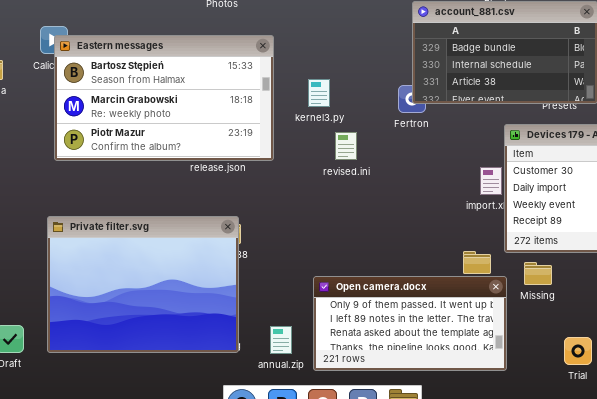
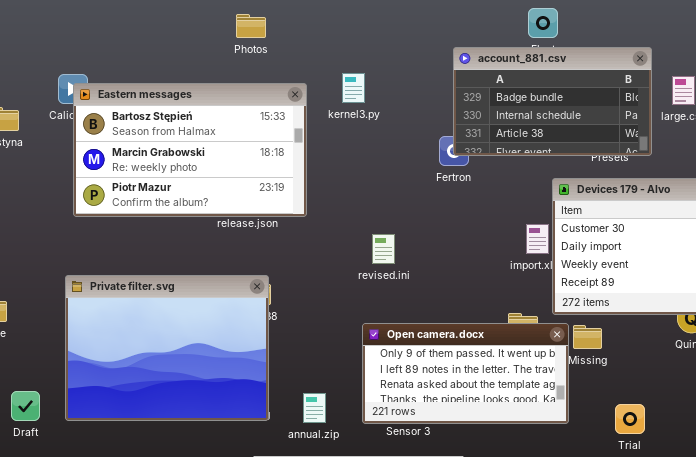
kernel3.py: [308,79,330,107] -> [342,73,365,103], moved
revised.ini: [335,132,357,160] -> [372,234,395,264], moved
Open camera.docx: [313,276,507,371] -> [362,323,569,424], moved

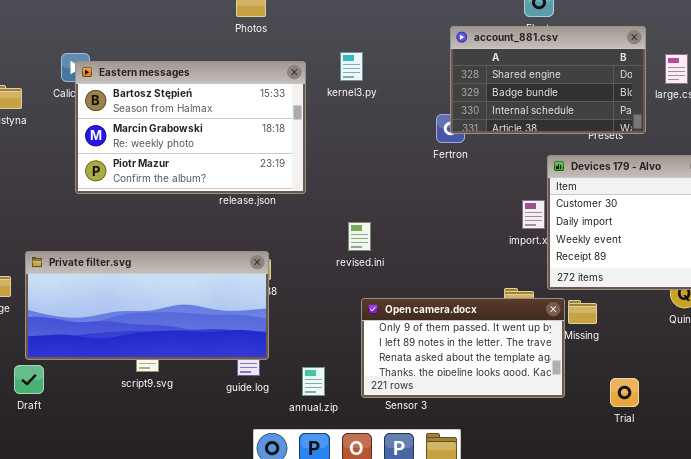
account_881.csv: [453,47,652,156] -> [450,26,646,134], scrolled up 1 row
revised.ini: [372,234,395,264] -> [348,222,371,251], moved
Private filter.svg: [65,275,269,421] -> [25,251,269,360], resized

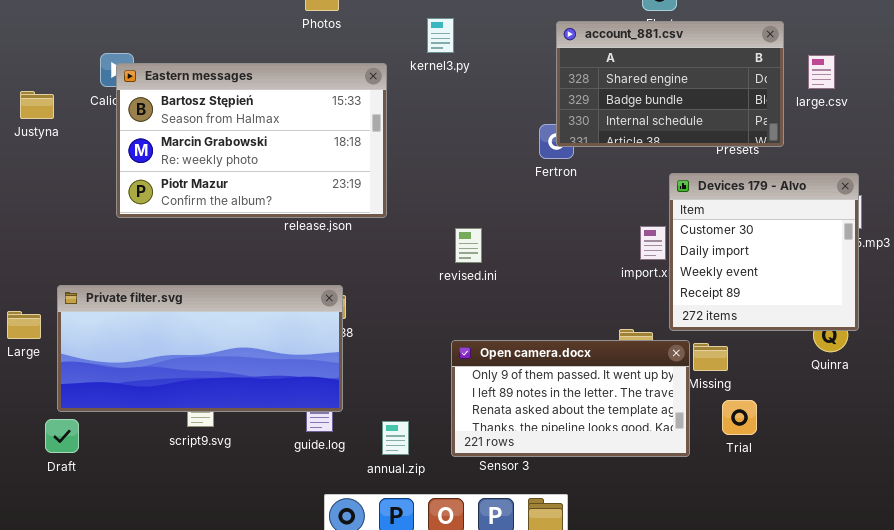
kernel3.py: [340,52,363,81] -> [427,18,454,53], moved
revised.ini: [348,222,371,251] -> [455,228,482,263], moved
Trial: [610,378,639,407] -> [722,400,757,435], moved

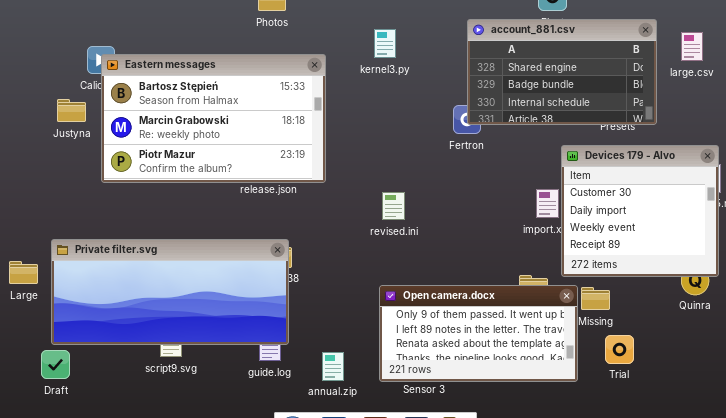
kernel3.py: [427,18,454,53] -> [374,29,396,58], moved
large.csv: [808,55,835,89] -> [681,32,703,61], moved
Justyna: [20,91,54,119] -> [57,99,86,122], moved

